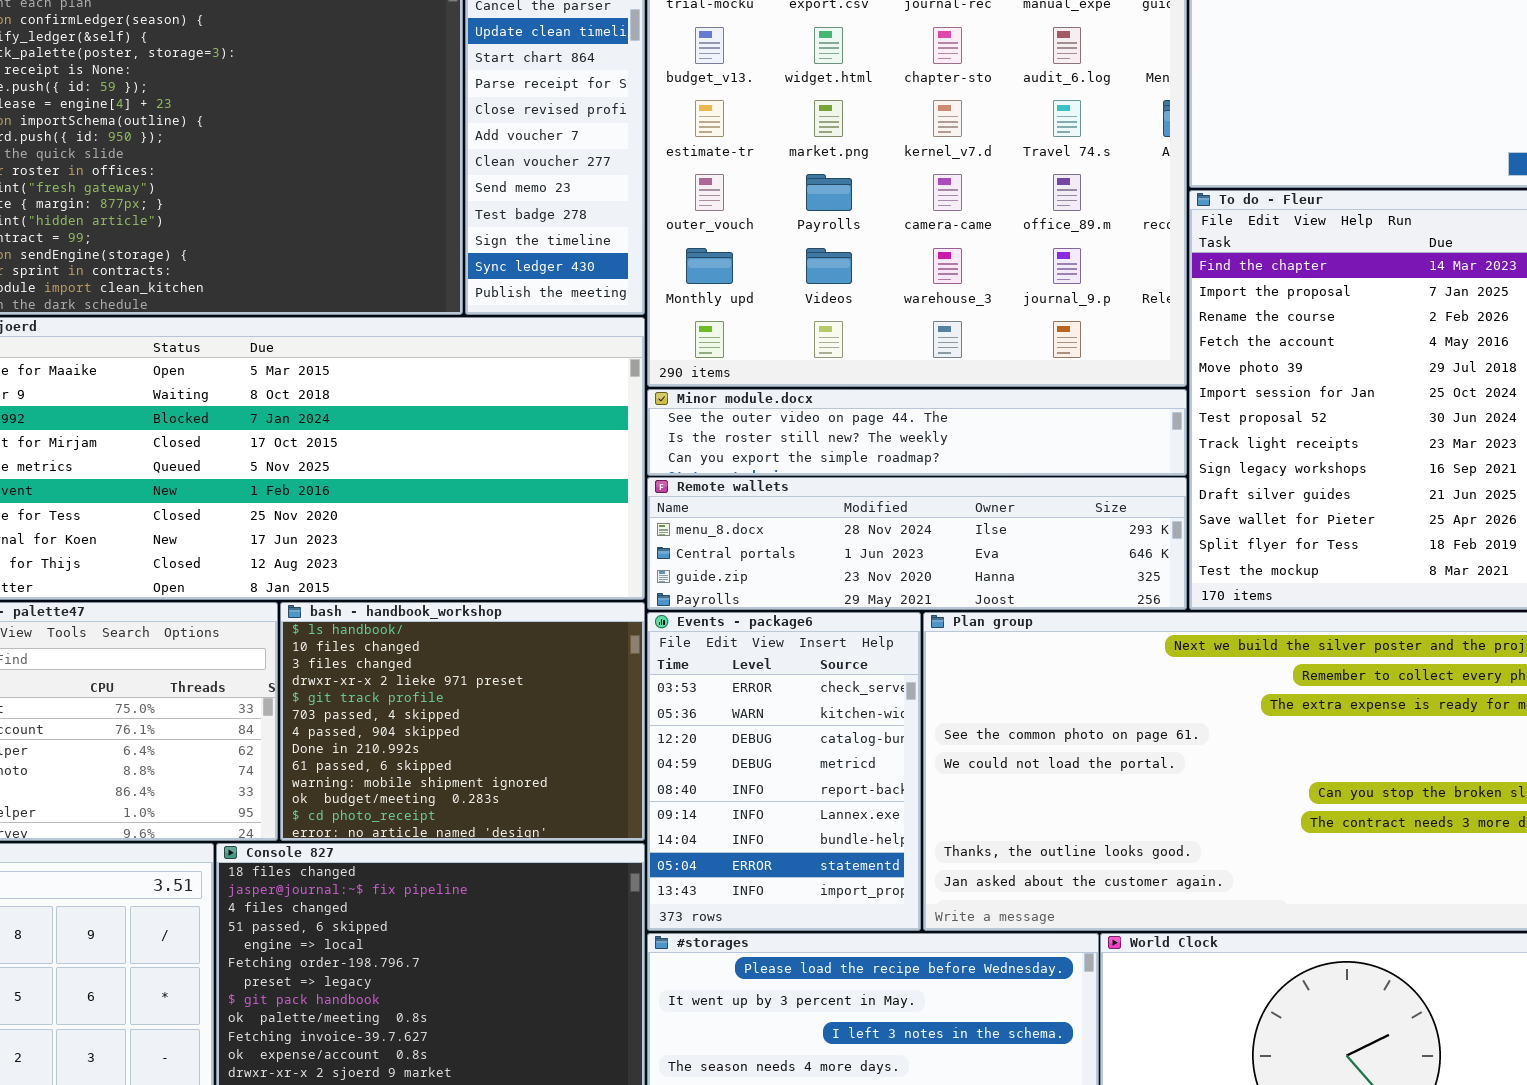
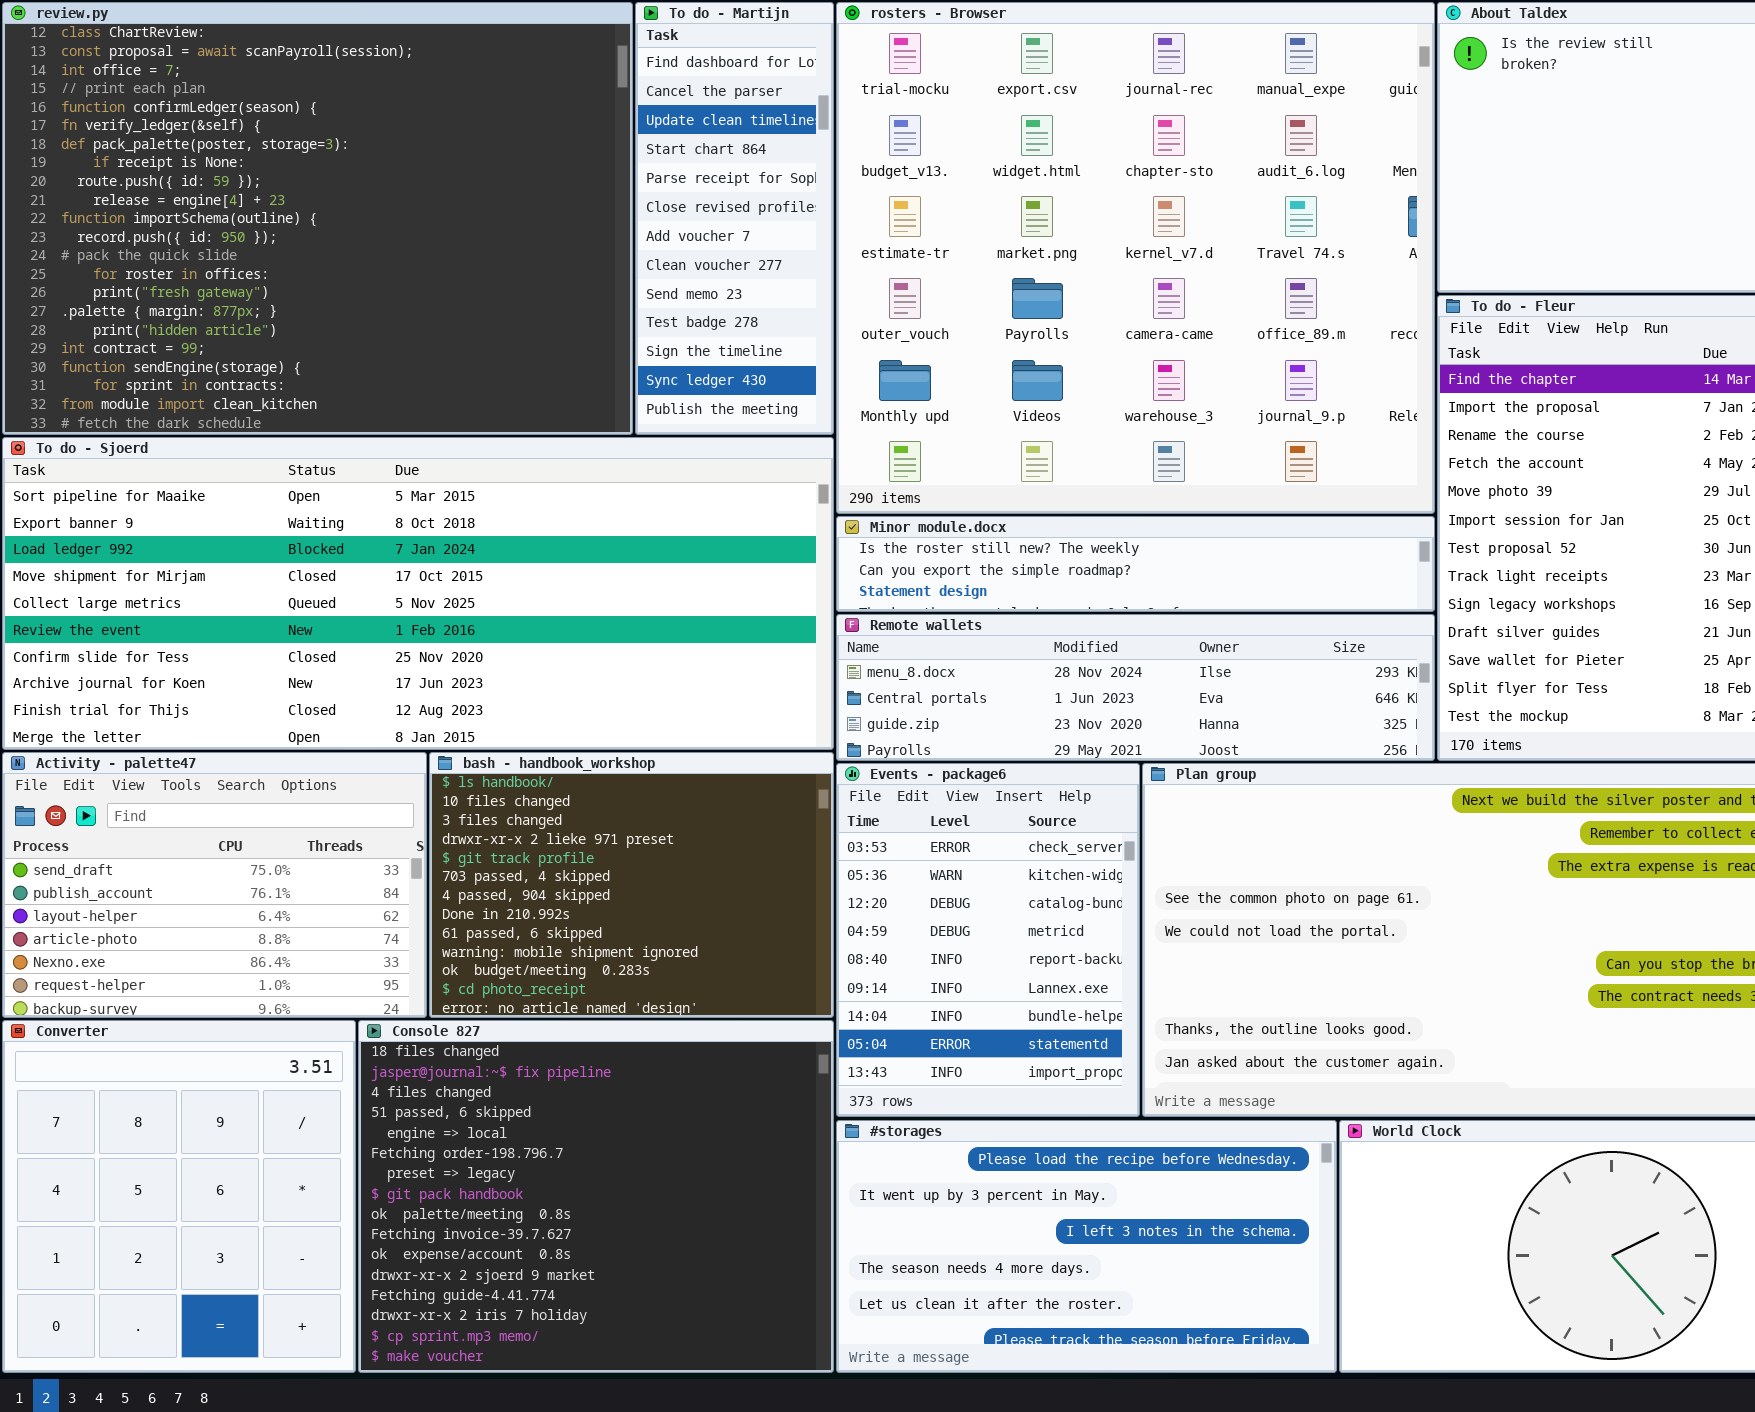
Minor module.docx: [647,389,1187,476] -> [836,516,1435,612], scrolled down 1 row

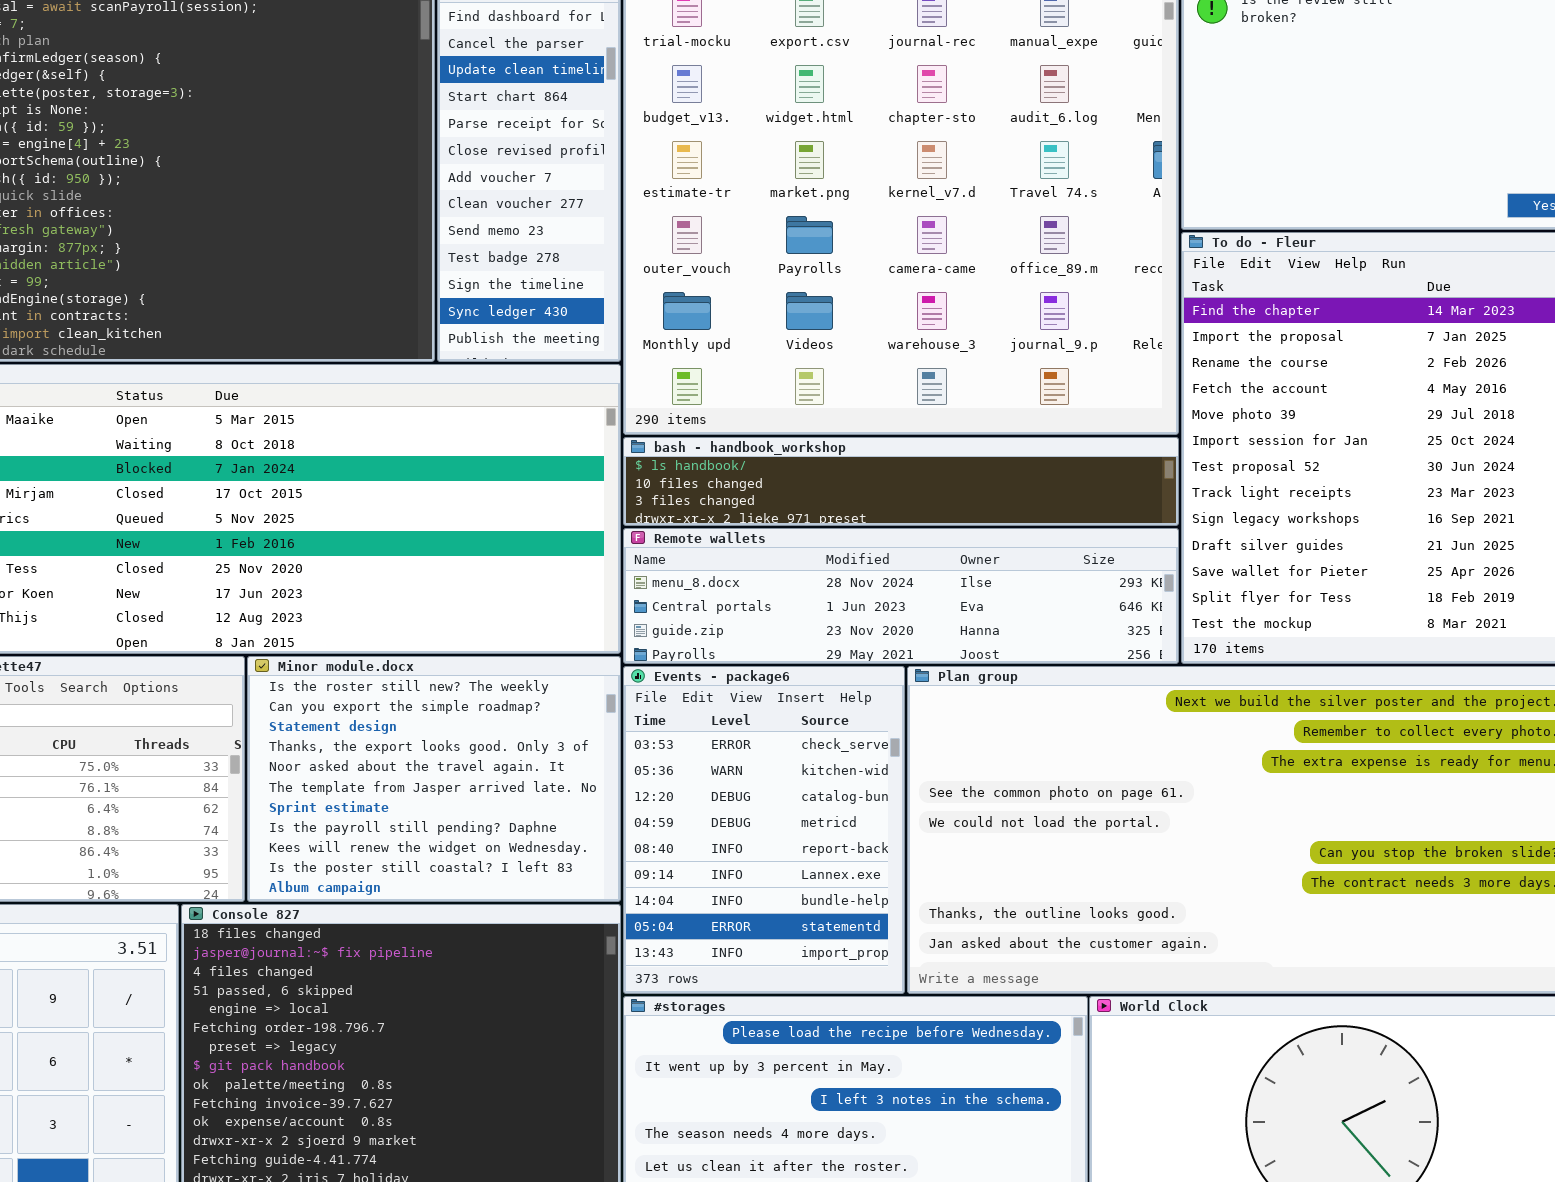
Minor module.docx: [836,516,1435,612] -> [247,656,621,902], moved, resized
bash - handbook_workshop: [429,752,834,1018] -> [623,437,1179,526], moved, resized

